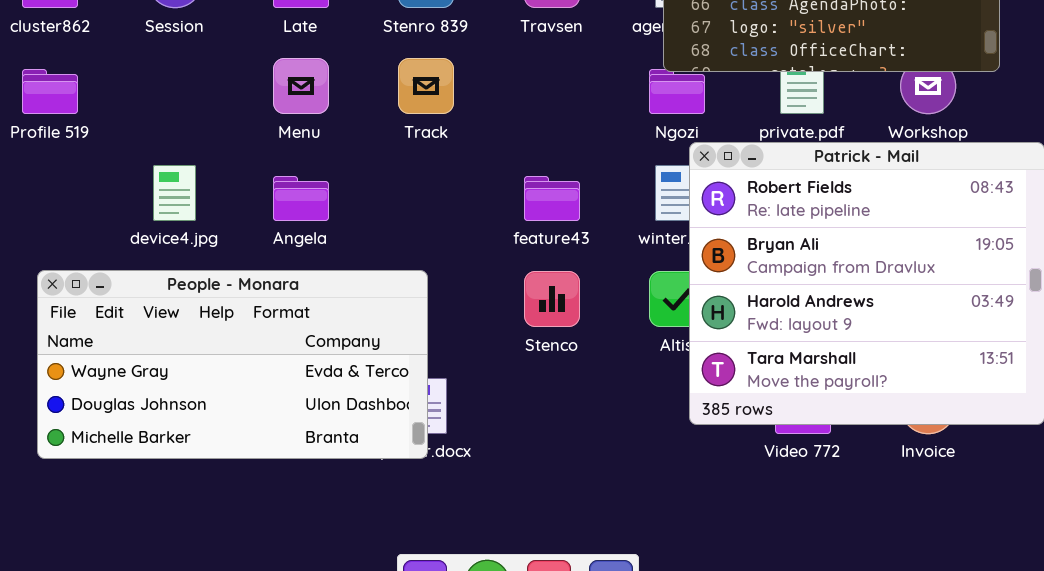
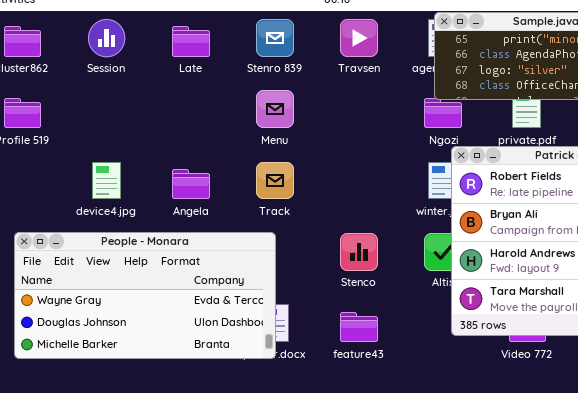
Menu: [273,58,329,114] -> [256,90,294,128], moved
Track: [398,58,454,114] -> [256,162,294,199], moved
feature43: [524,176,580,221] -> [340,312,378,342], moved

